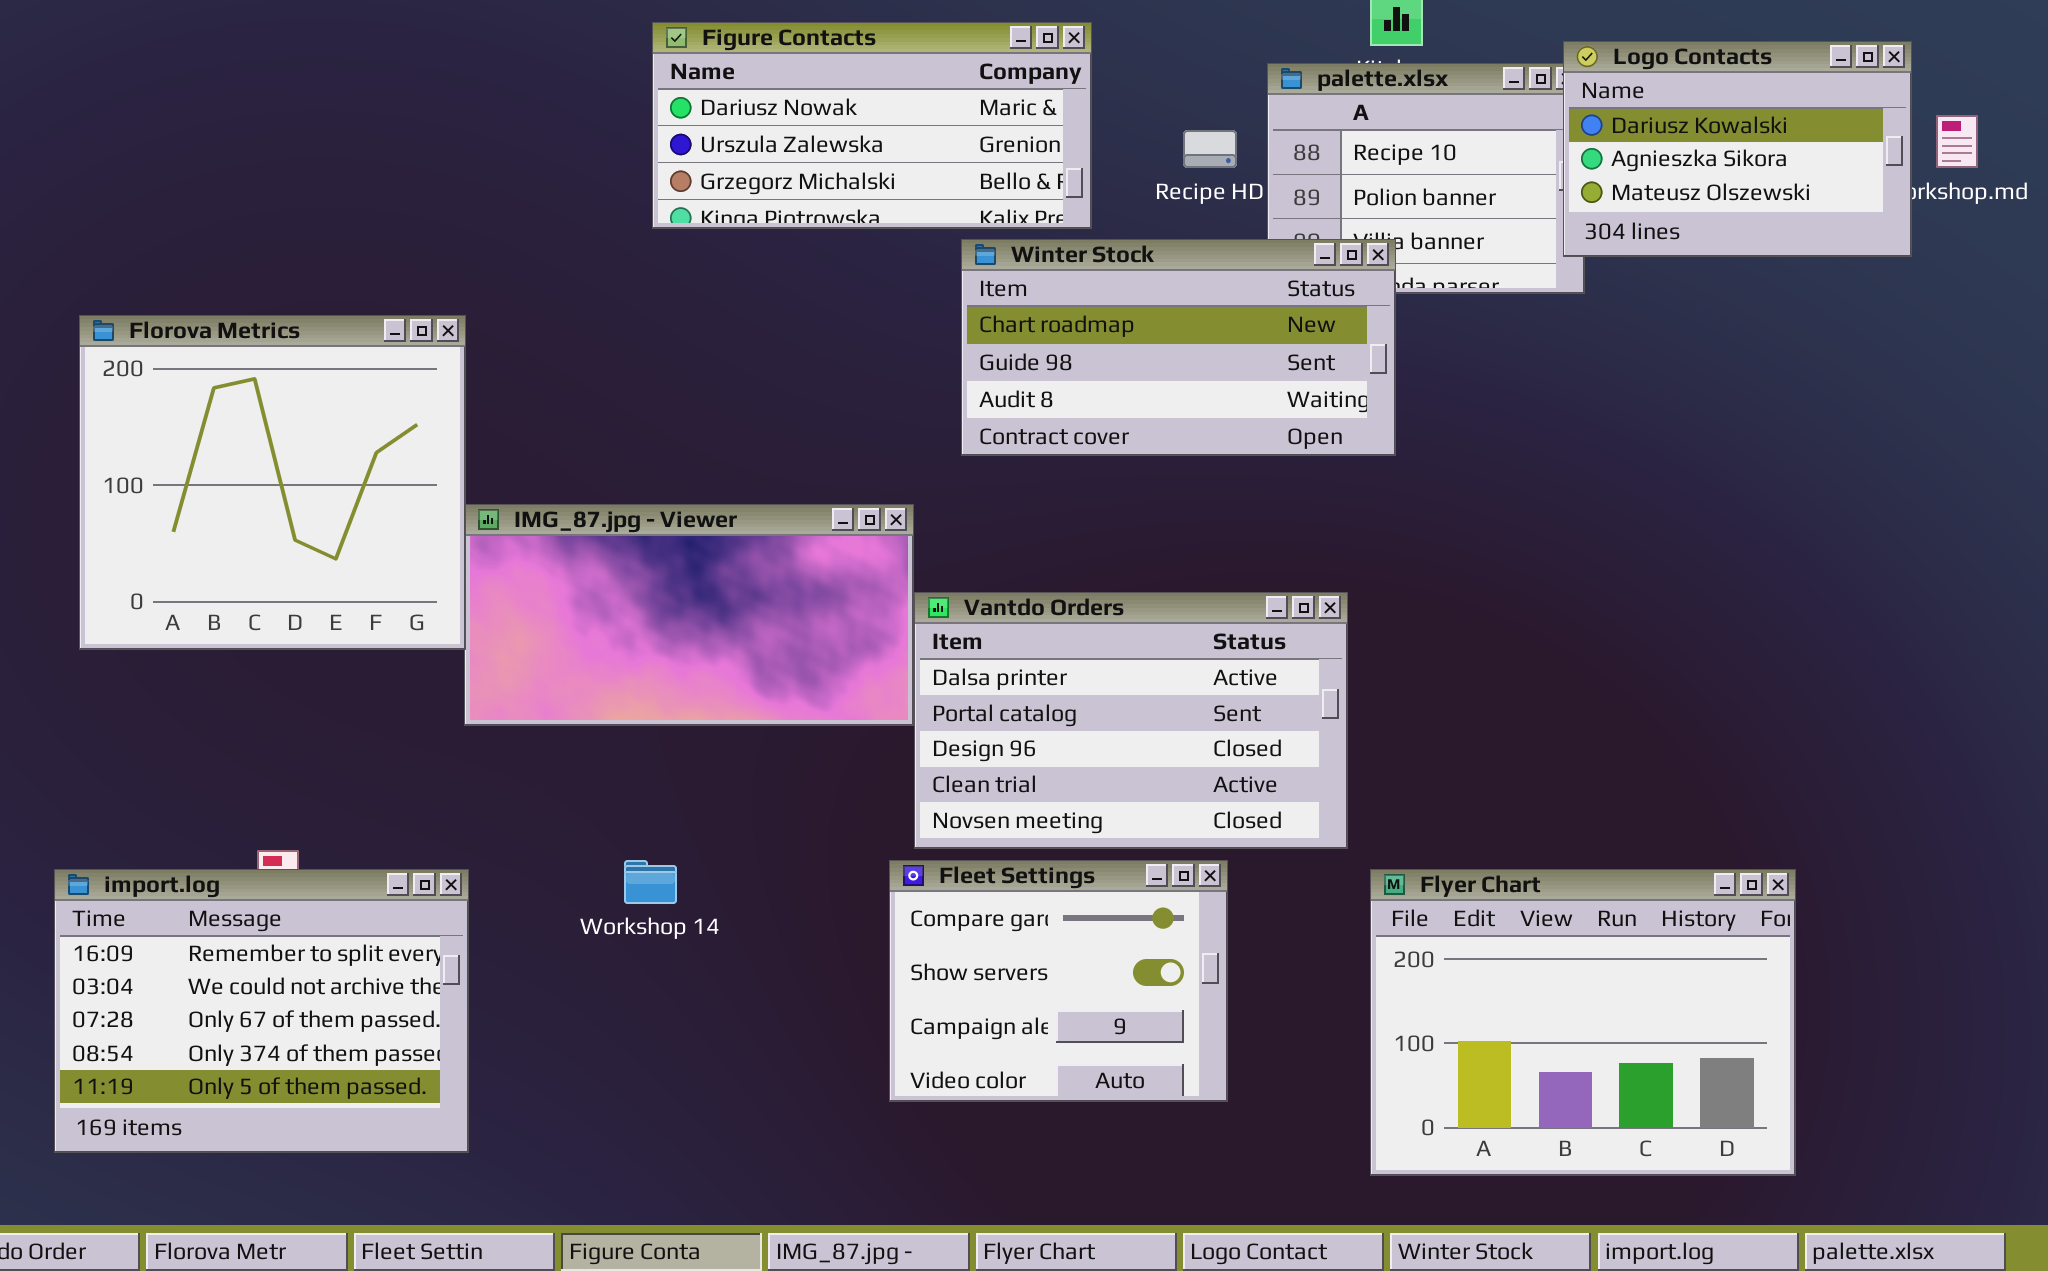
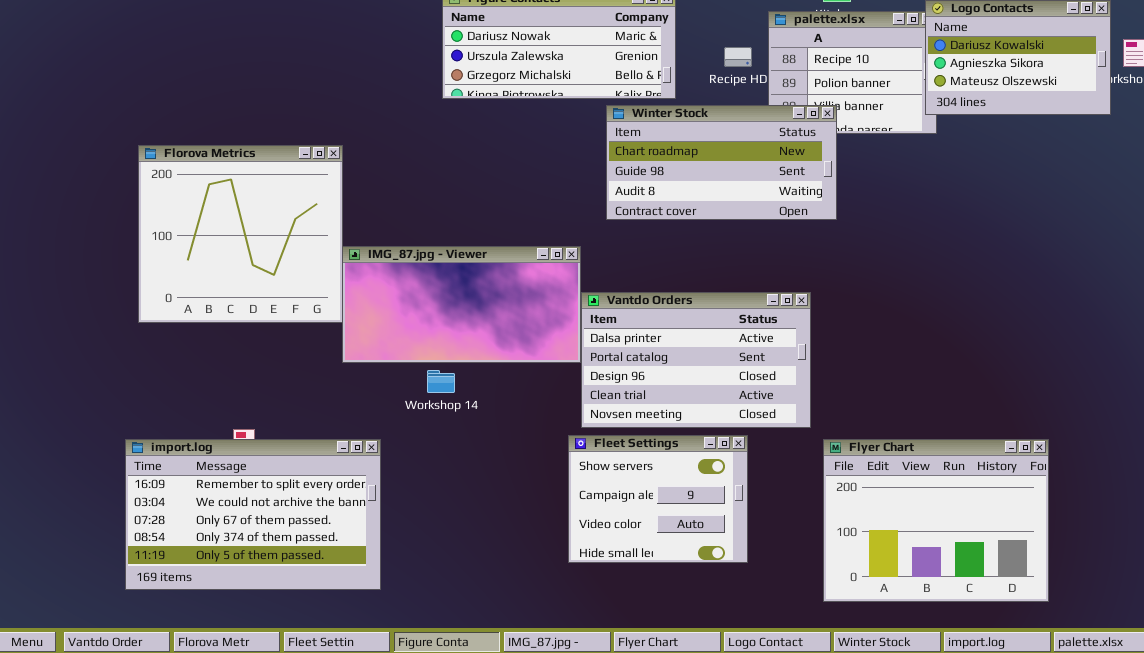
Workshop 14: [624,860,677,904] -> [427,370,455,393], moved
Fleet Settings: [889,860,1228,1102] -> [568,435,748,563], scrolled down 1 row
import.log: [54,869,469,1153] -> [125,439,381,590], resized

